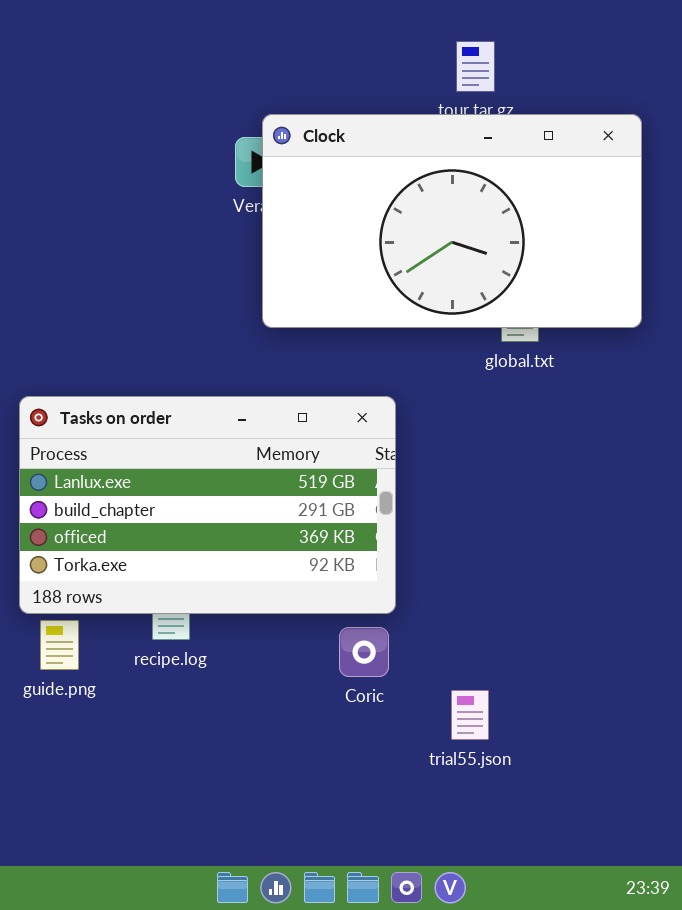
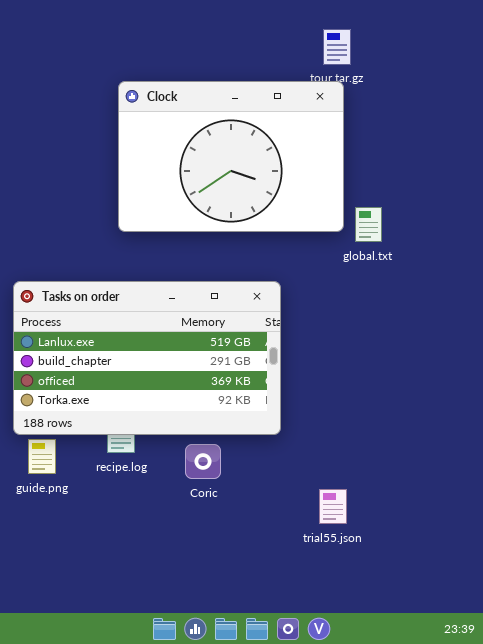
Clock: [262,114,642,328] -> [118,81,344,232], moved, resized
Coric: [339,627,389,677] -> [185,444,221,479], moved

